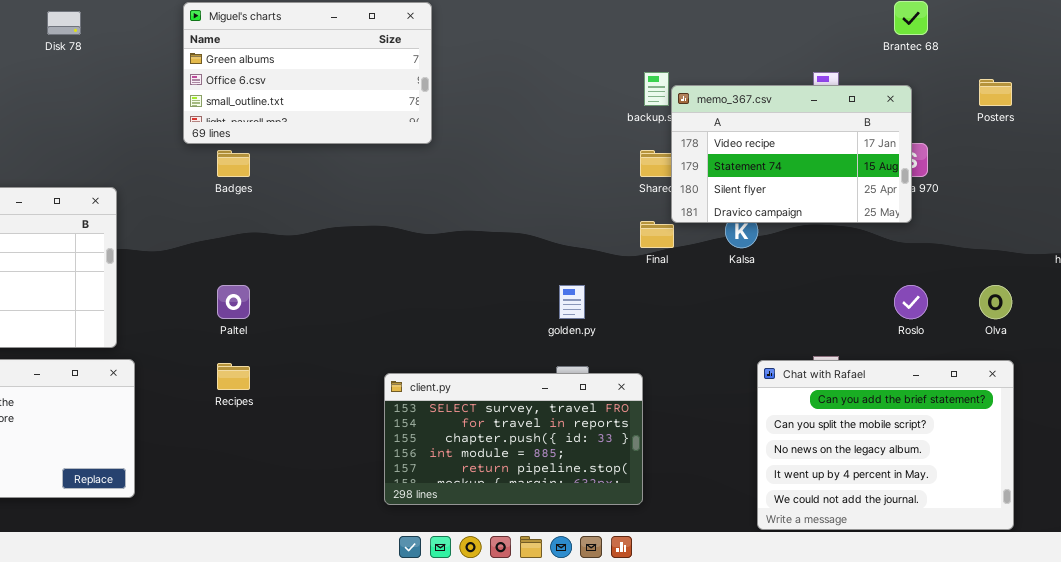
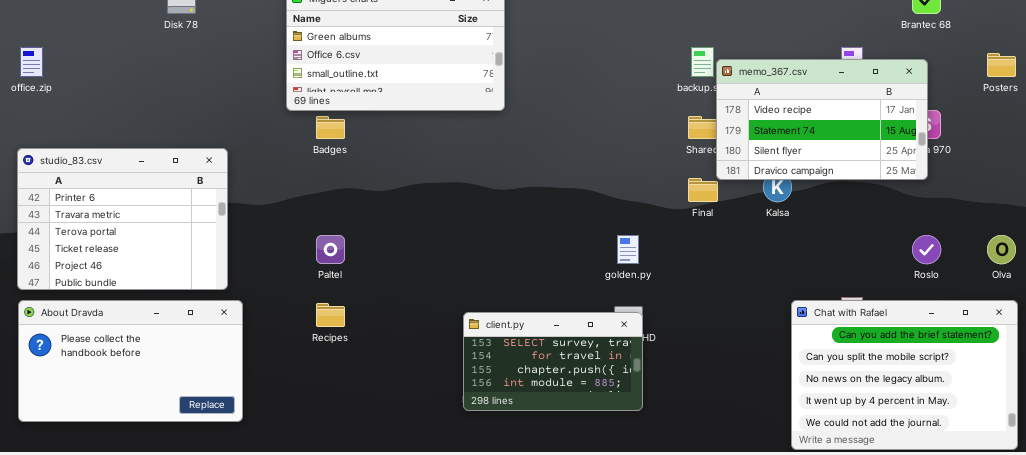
client.py: [384,373,643,505] -> [463,312,643,411], resized

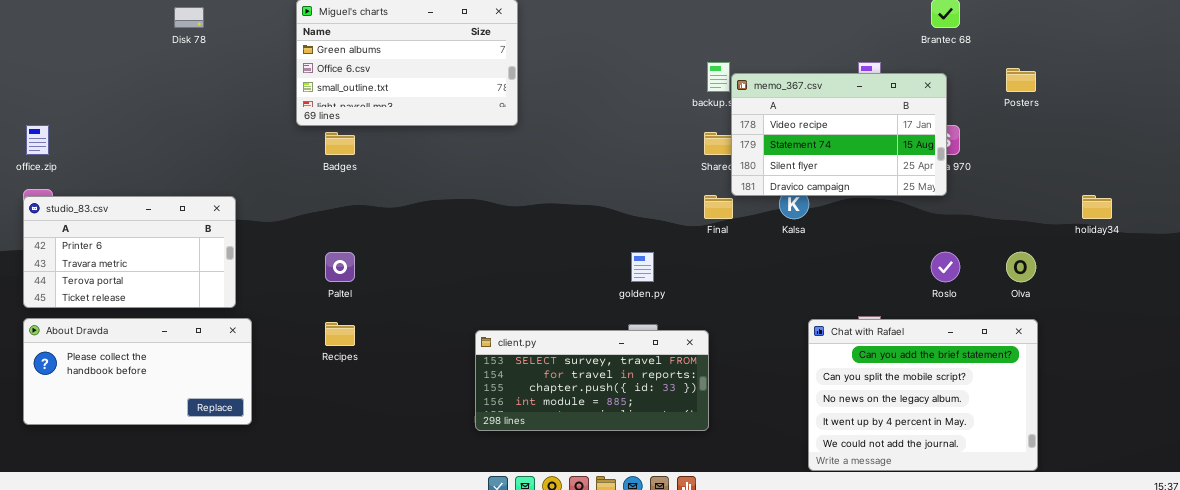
office.zip: [20,47,43,77] -> [26,125,49,155], moved
studio_83.csv: [17,148,228,290] -> [23,196,236,308], resized
About Dravda: [18,300,243,422] -> [23,318,252,425], resized
client.py: [463,312,643,411] -> [475,330,709,431], resized

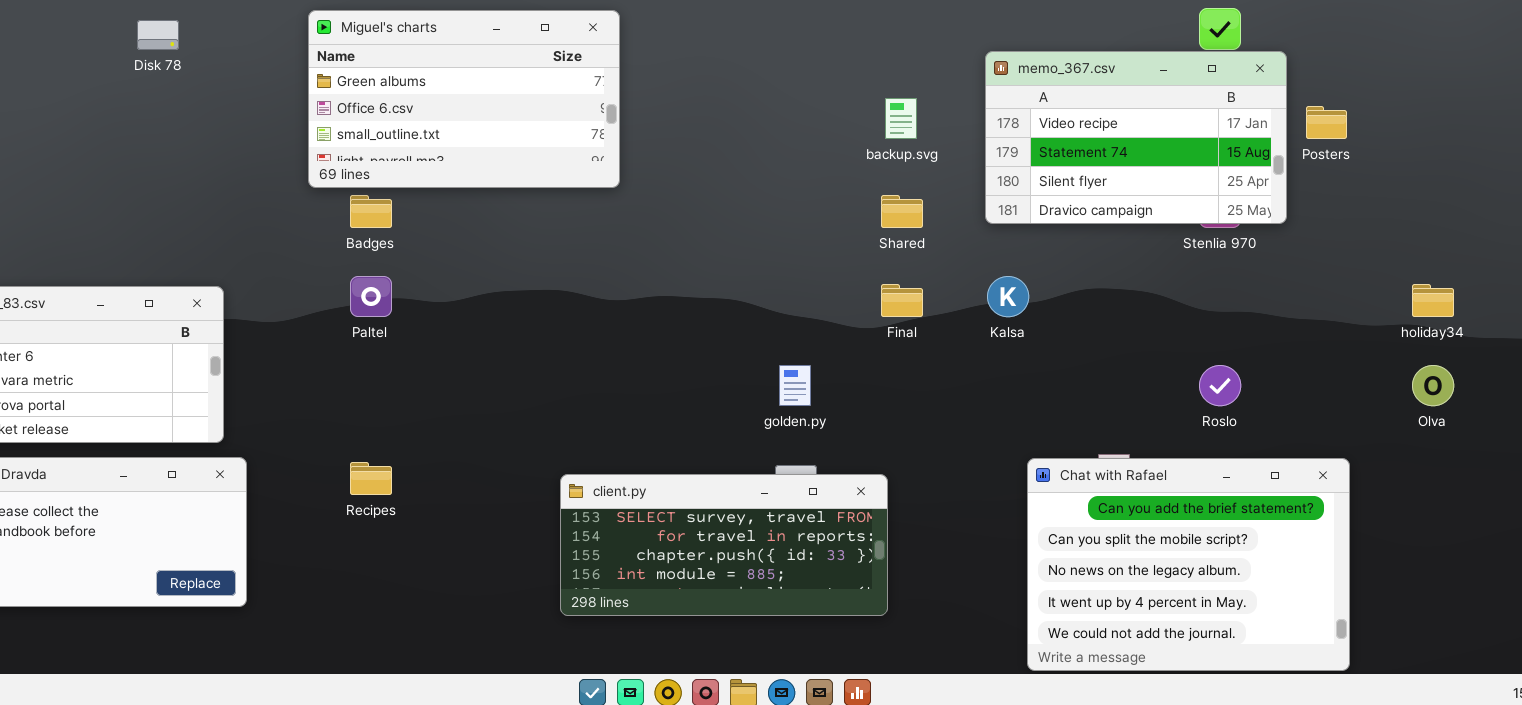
memo_367.csv: [731,73,947,196] -> [985,51,1287,224], moved
Paltel: [325,252,355,282] -> [350,276,392,317], moved
Olva: [1006,252,1036,282] -> [1412,365,1454,406], moved

